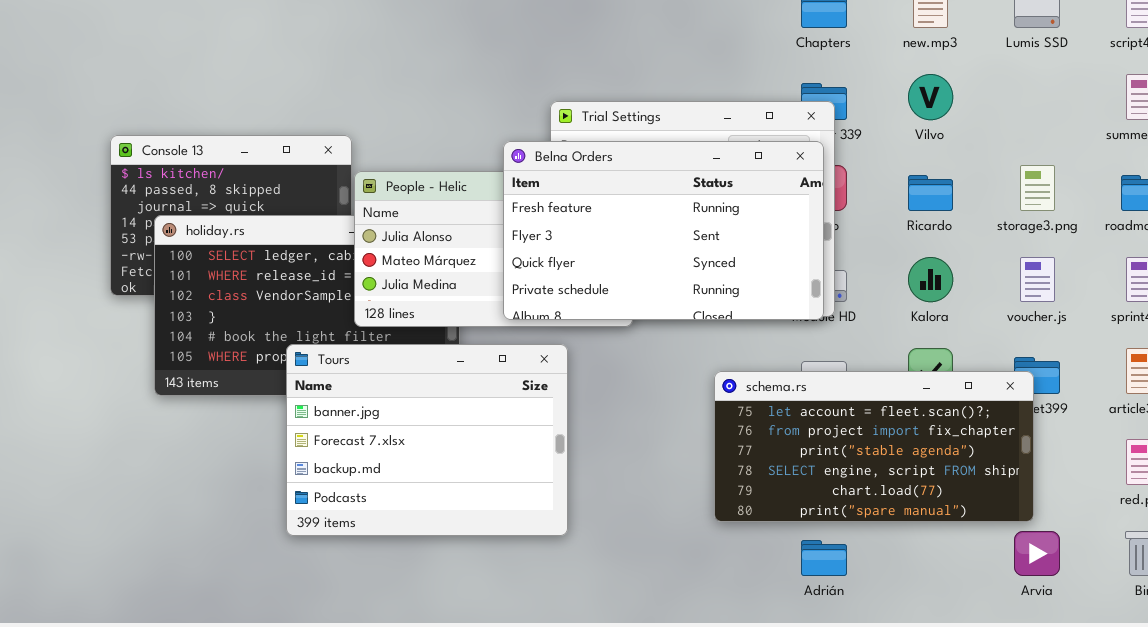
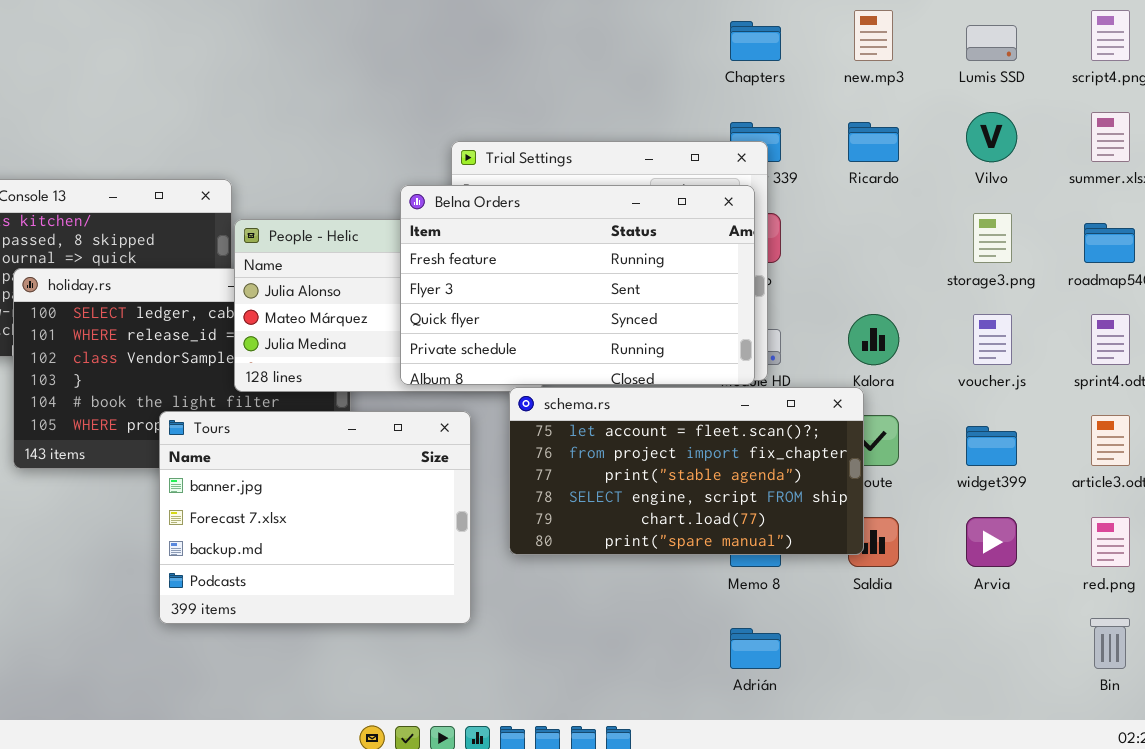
Vilvo: [908,74,953,120] -> [966,112,1017,162], moved
Ricardo: [908,175,953,211] -> [848,122,899,162], moved
schema.rs: [714,371,1034,522] -> [509,387,864,555], moved
Arvia: [1014,531,1060,576] -> [966,517,1017,567], moved

